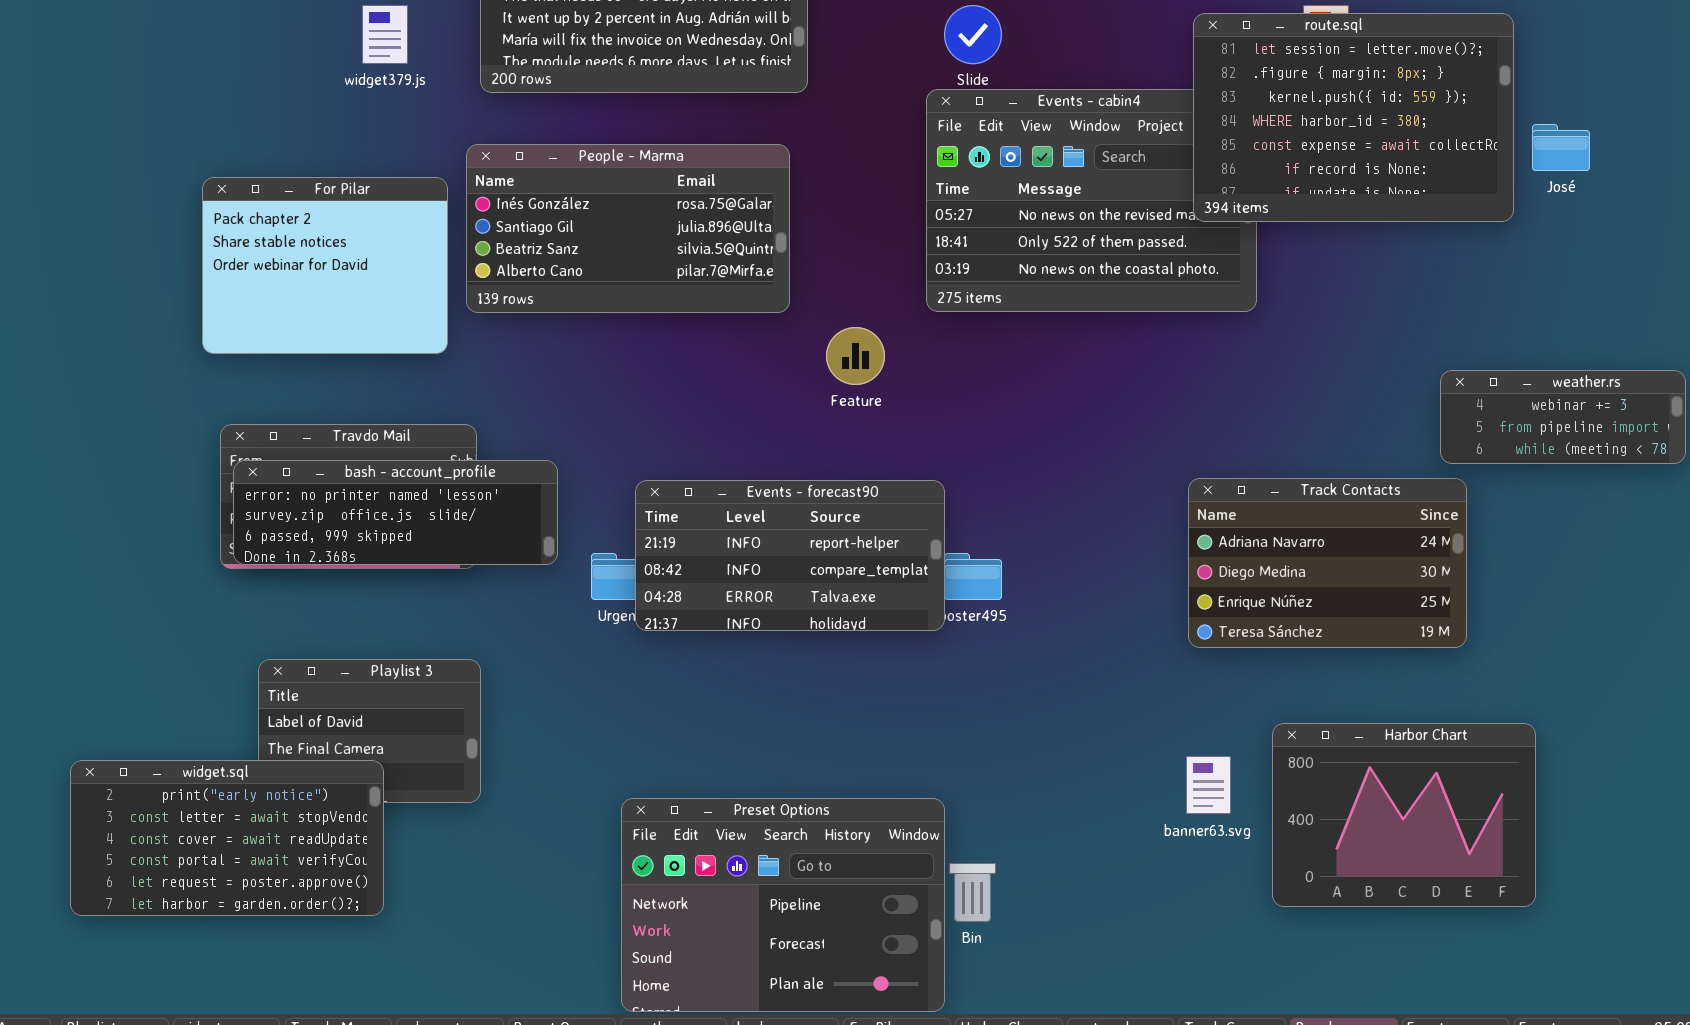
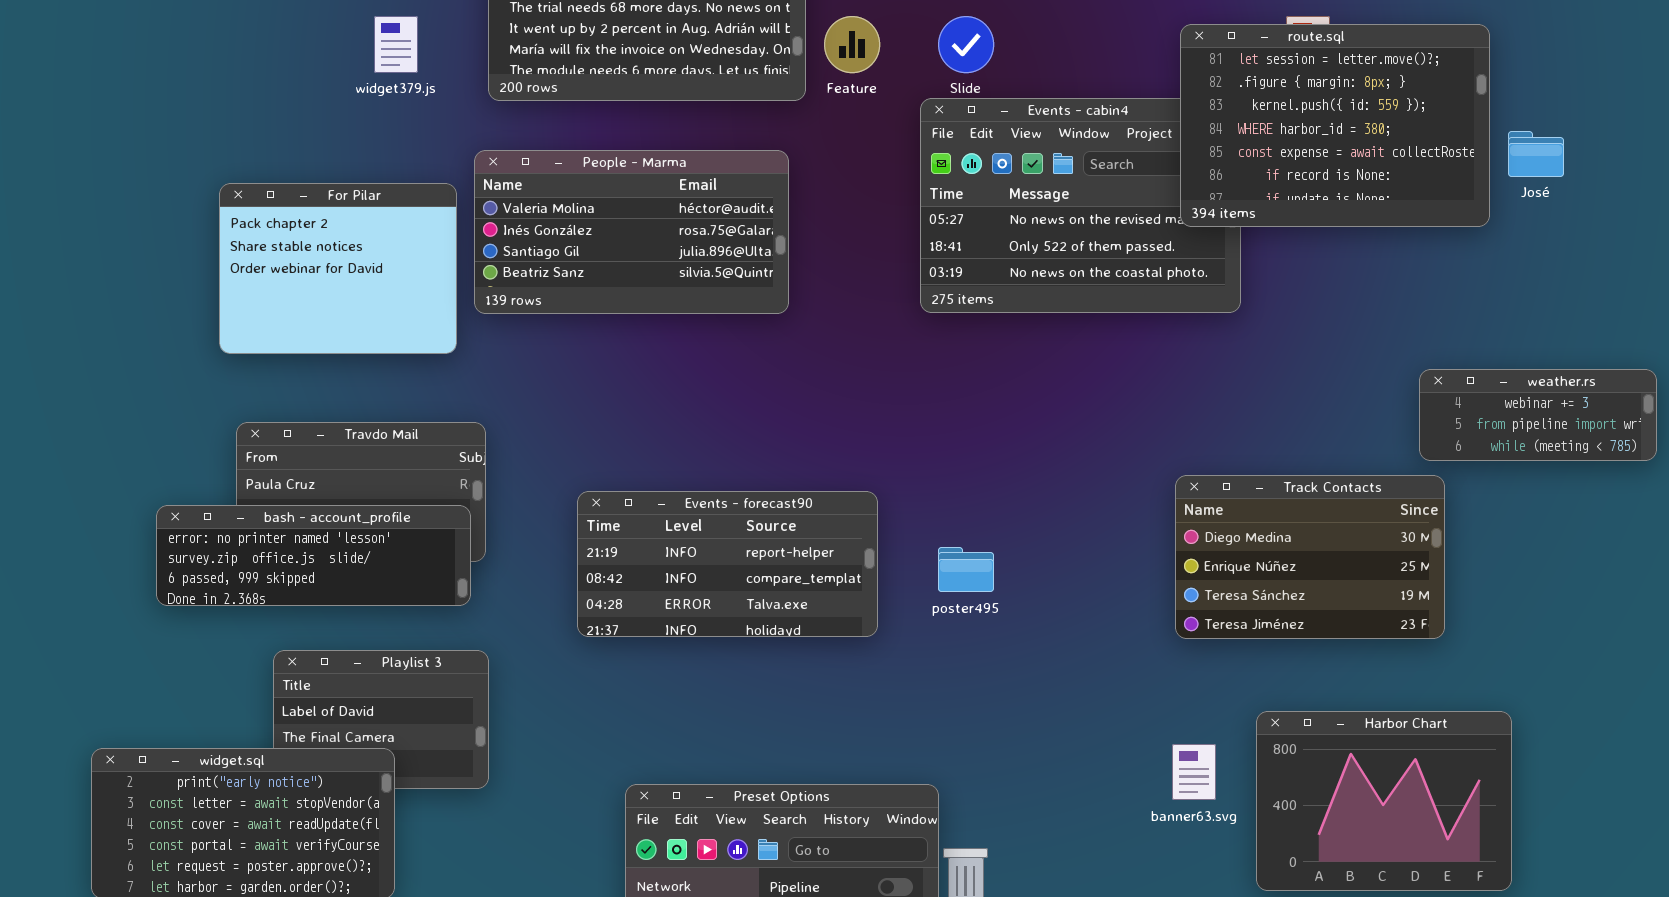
People - Marma: [466,144,790,313] -> [474,150,789,314], scrolled up 1 row
Feature: [826,327,885,385] -> [824,16,880,73], moved
bash - account_profile: [233,460,558,565] -> [156,505,471,606], moved
Track Contacts: [1188,478,1467,648] -> [1175,475,1445,639], scrolled down 1 row
Events - forecast90: [635,480,945,631] -> [577,491,878,637], moved

